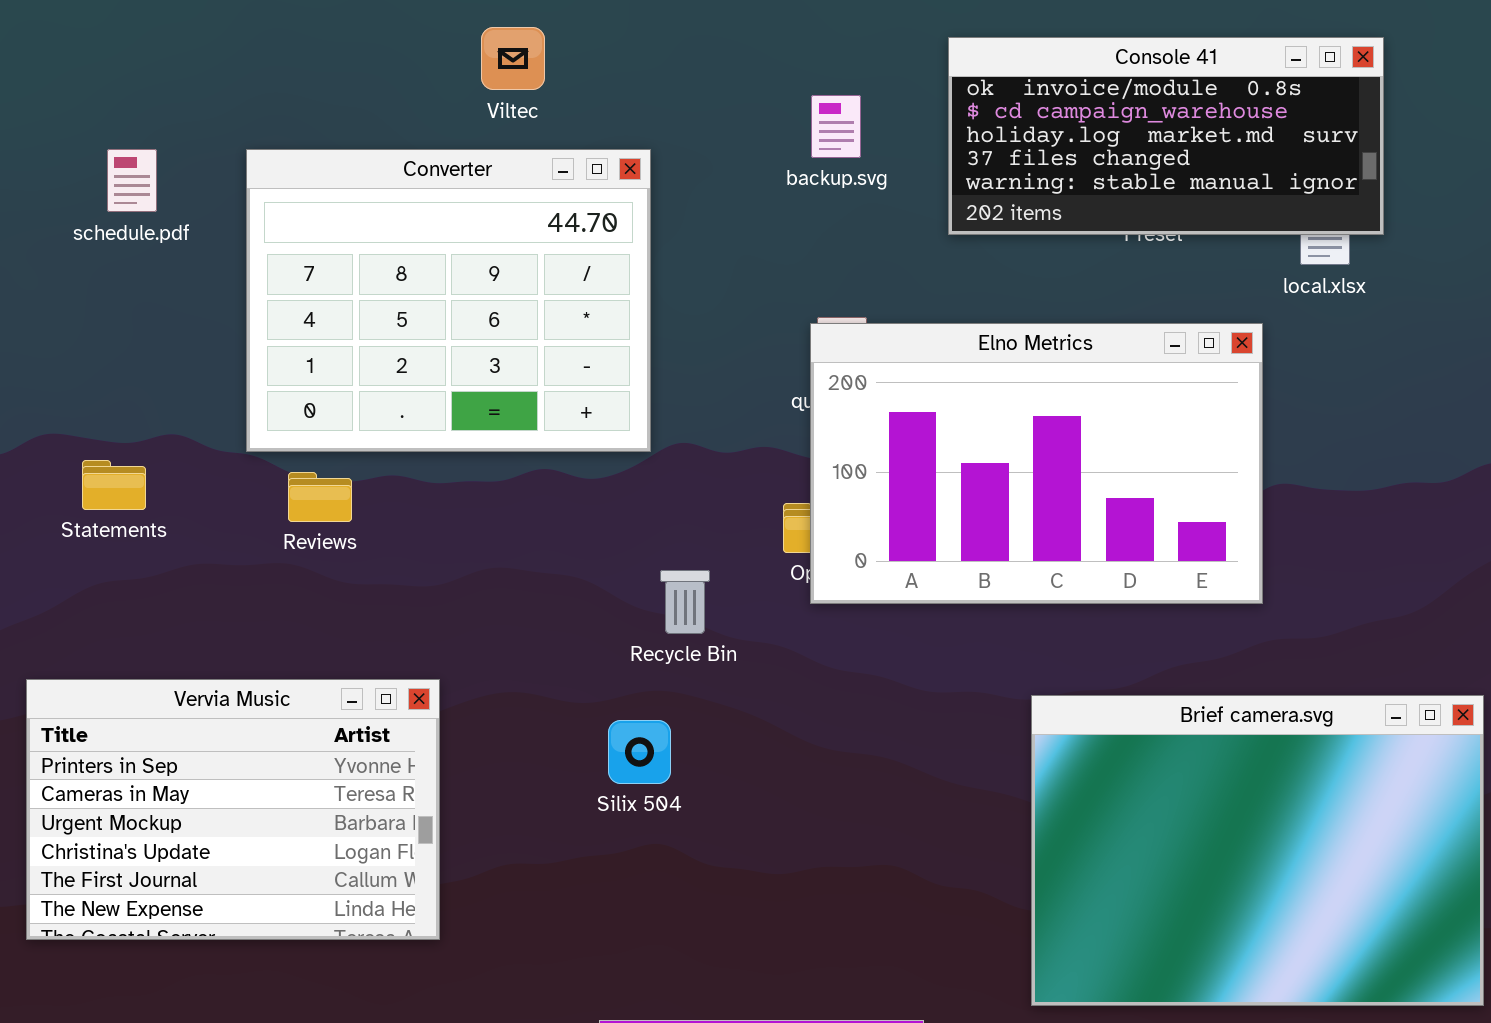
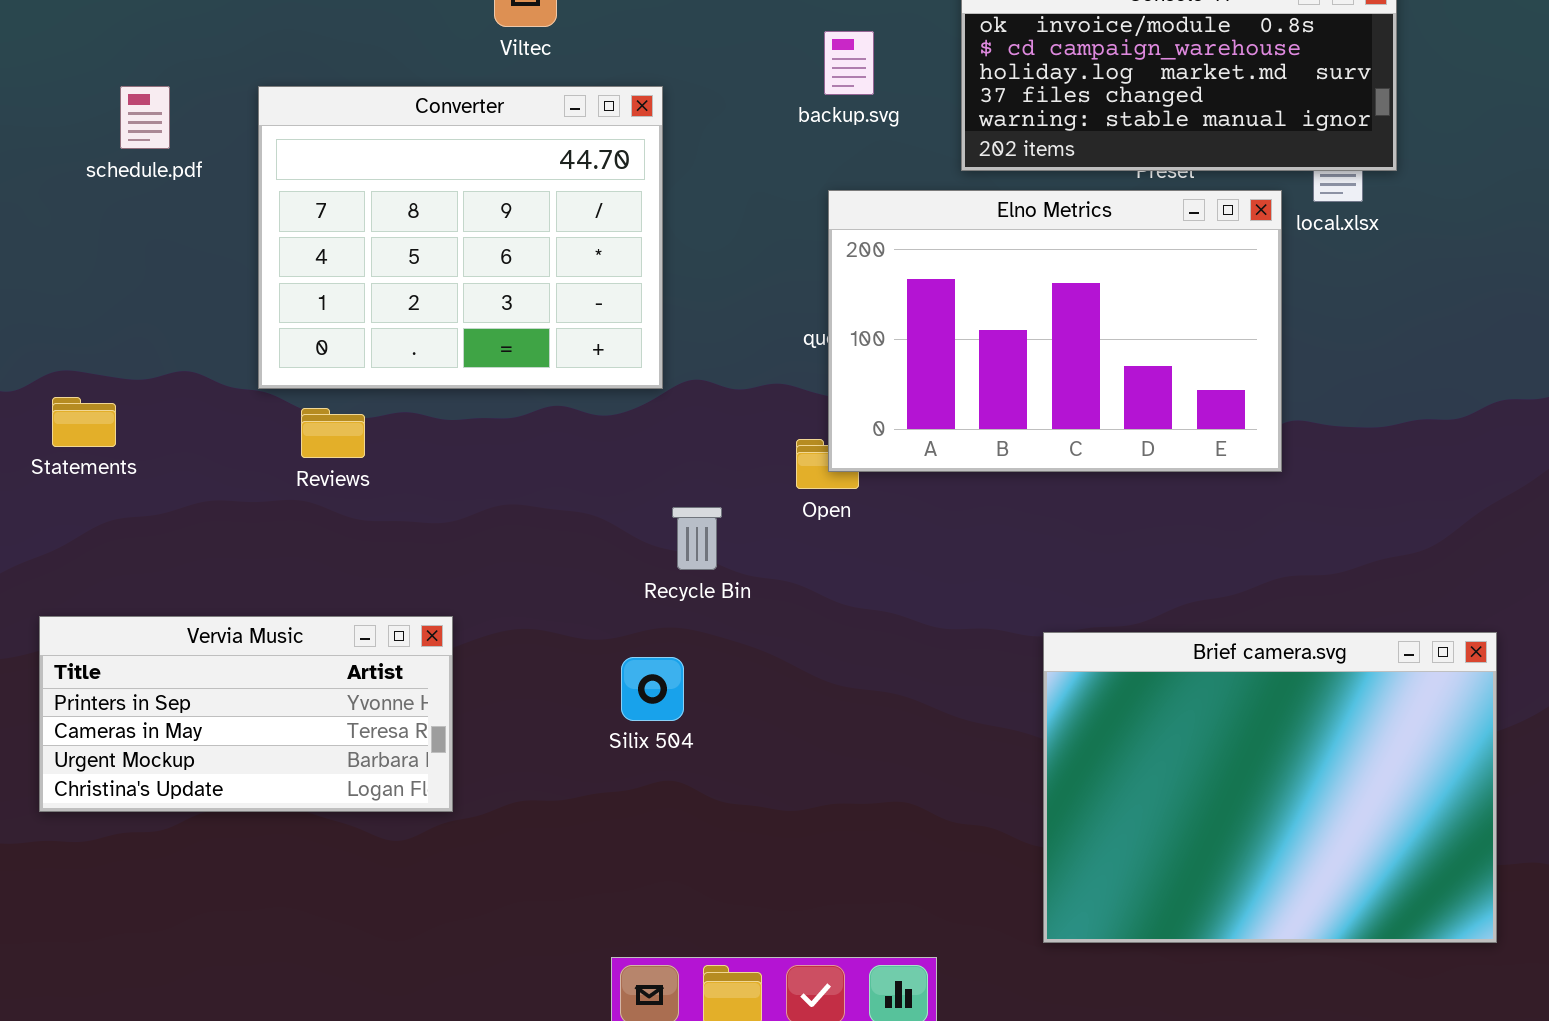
Elno Metrics: [810,323,1263,604] -> [828,190,1282,472], moved
Statements: [82,460,146,510] -> [52,397,116,447], moved
Vervia Music: [26,679,440,940] -> [39,616,453,812], resized

